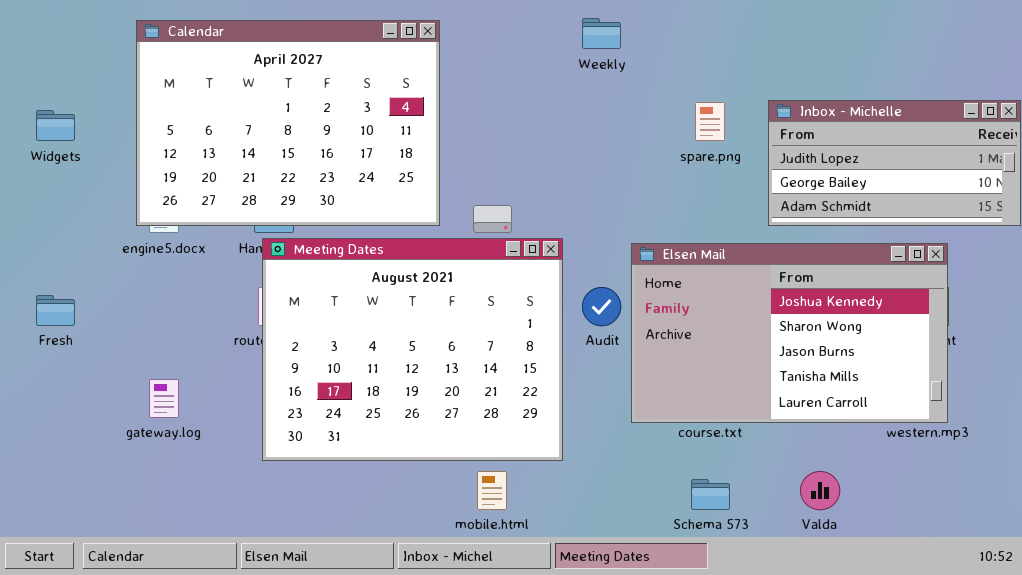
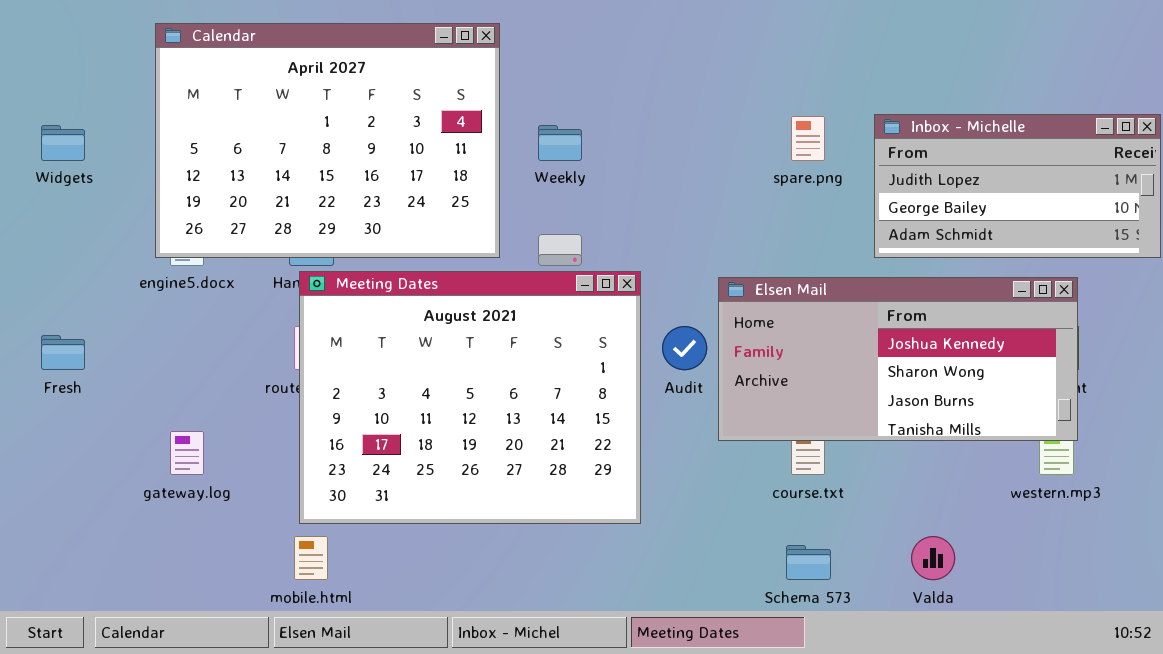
Weekly: [582,18,621,49] -> [538,125,582,161], moved
Elsen Mail: [631,243,948,423] -> [718,277,1078,441], resized
mobile.html: [477,471,507,510] -> [294,536,328,580], moved

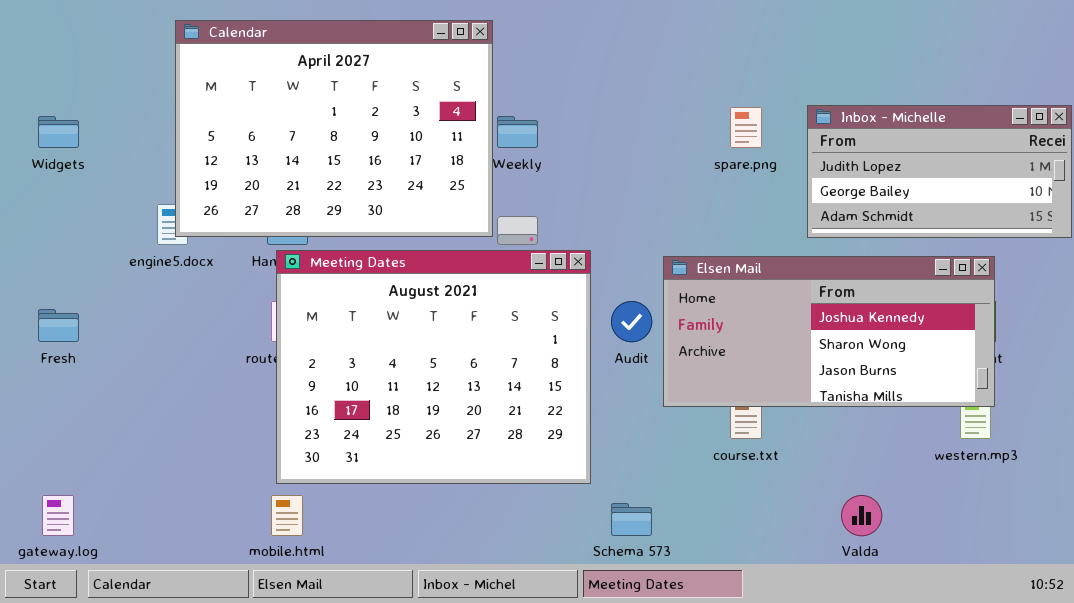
Calendar: [155,23,500,258] -> [175,20,493,237], moved
gateway.log: [170,431,204,475] -> [42,495,74,536], moved
Schema 573: [786,545,831,580] -> [611,503,652,536], moved

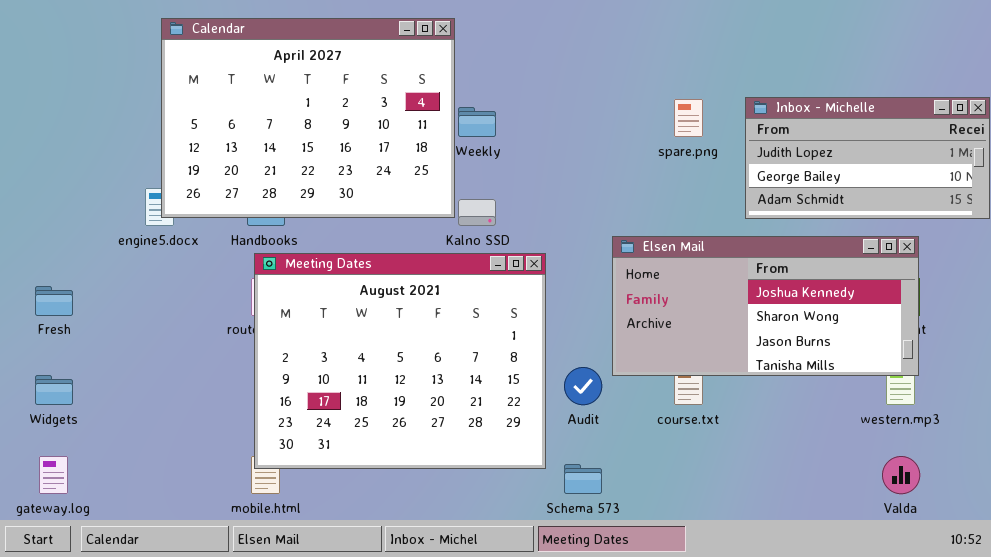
Widgets: [38,116,79,148] -> [35,375,73,405], moved
Meeting Dates: [276,250,591,484] -> [254,253,546,469], moved
Audit: [611,301,652,342] -> [564,367,602,405], moved
Valda: [841,495,882,536] -> [882,456,920,494], moved

